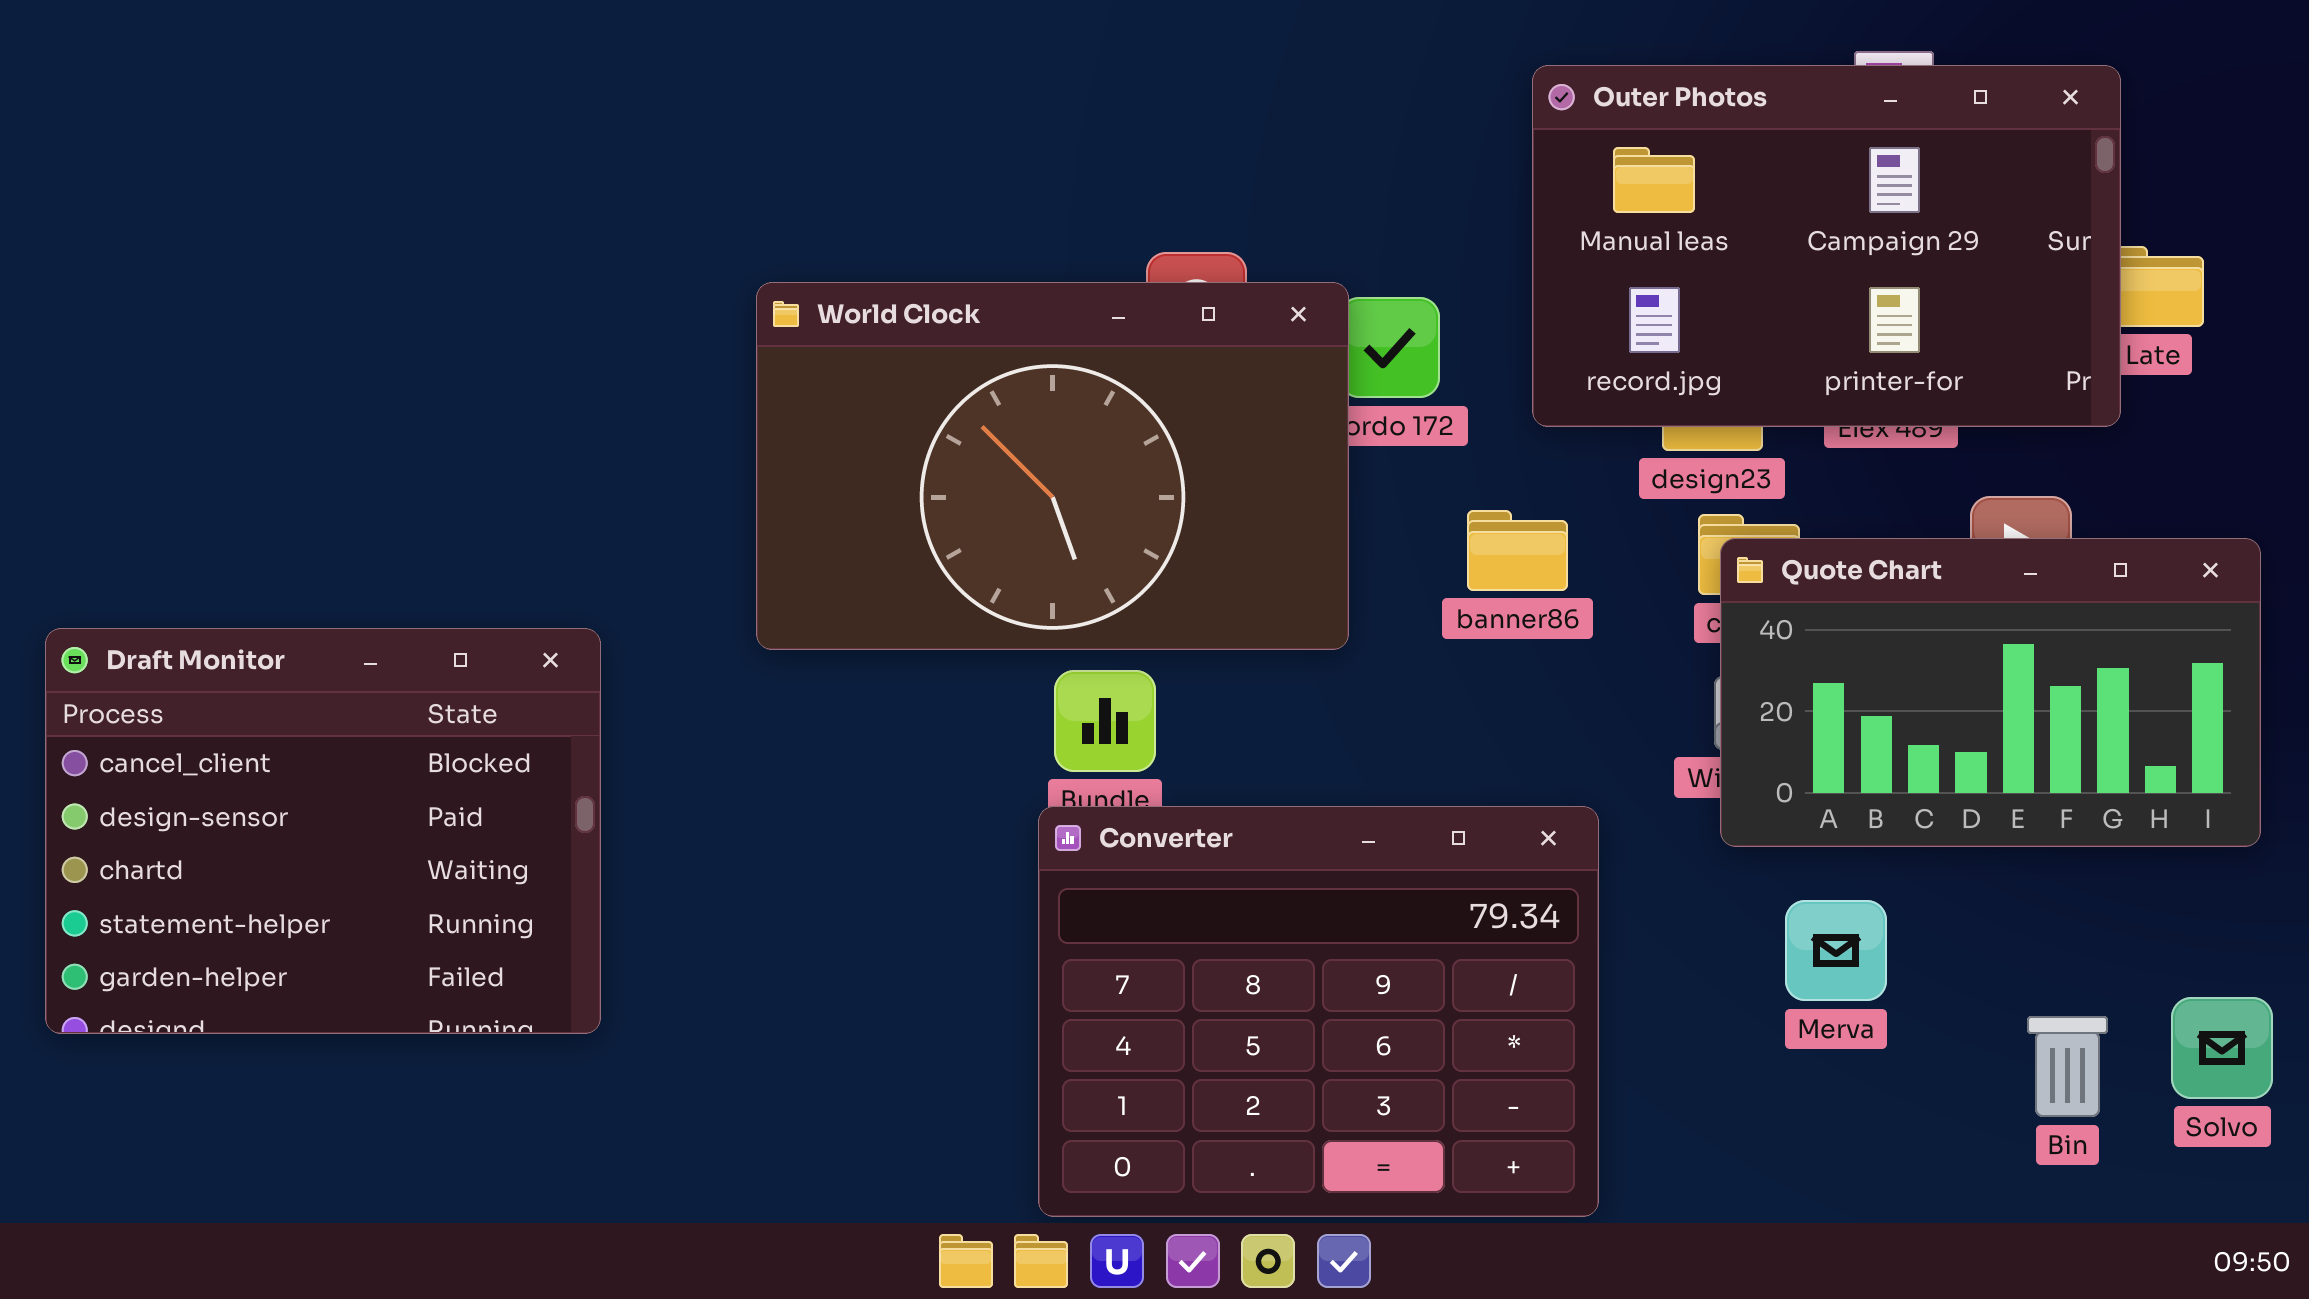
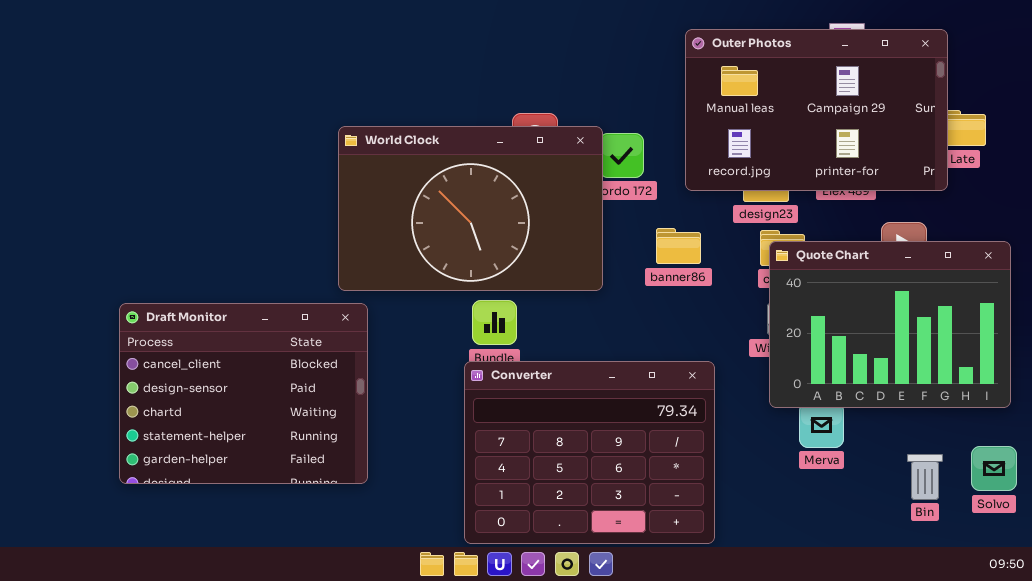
Quote Chart: [1720,538,2261,847] -> [769,241,1011,408], resized
Draft Monitor: [45,628,601,1034] -> [119,303,368,484], moved

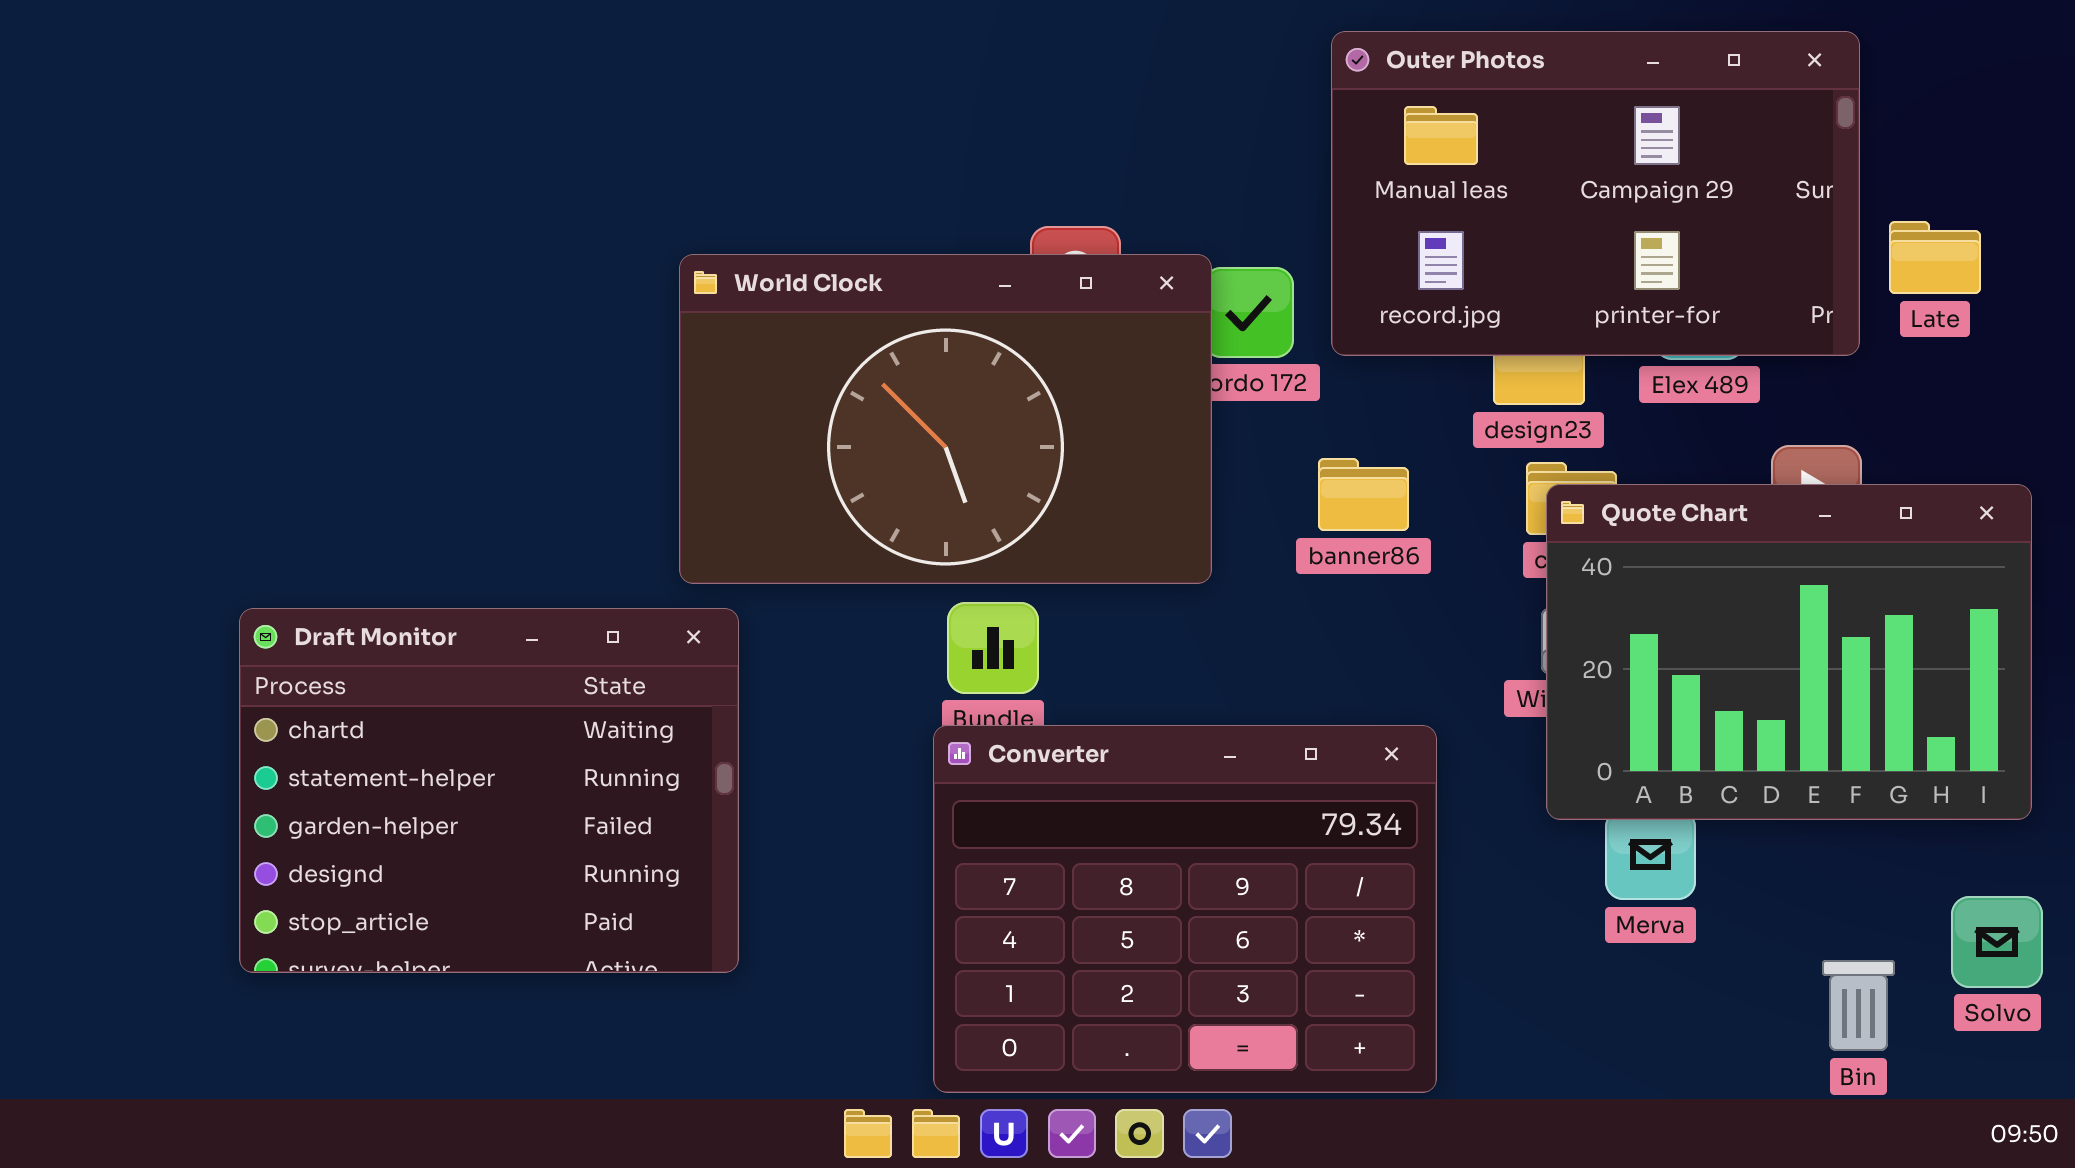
Outer Photos: [685,29,948,191] -> [1331,31,1860,356], moved
Draft Monitor: [119,303,368,484] -> [239,608,739,973], scrolled down 2 rows
Bin: [907,454,943,500] -> [1822,960,1895,1051], moved

